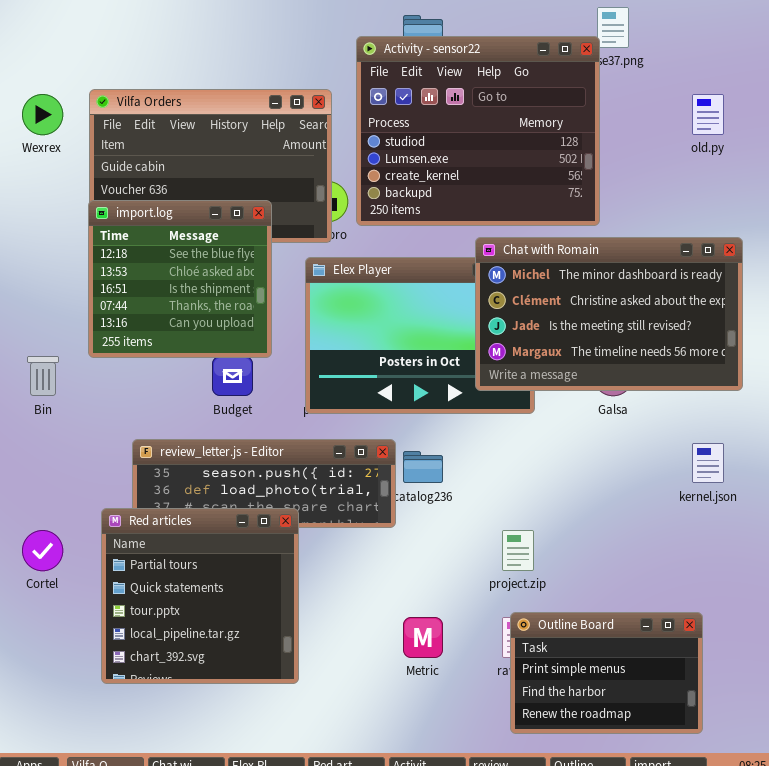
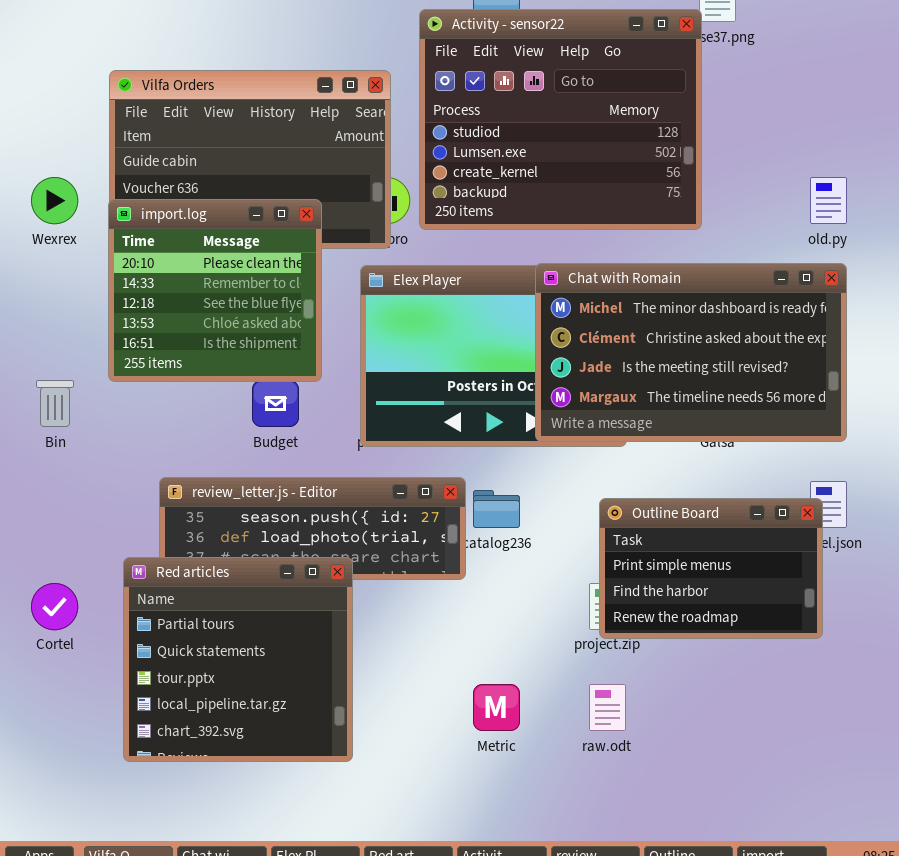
Wexrex: [22,94,63,135] -> [31,177,78,224], moved
old.py: [692,94,724,135] -> [810,177,847,224], moved
import.log: [88,200,272,358] -> [108,199,322,382], scrolled up 2 rows
Chat with Romain: [475,237,743,391] -> [535,263,847,442], moved
Outline Board: [510,612,703,734] -> [599,498,823,639], moved

